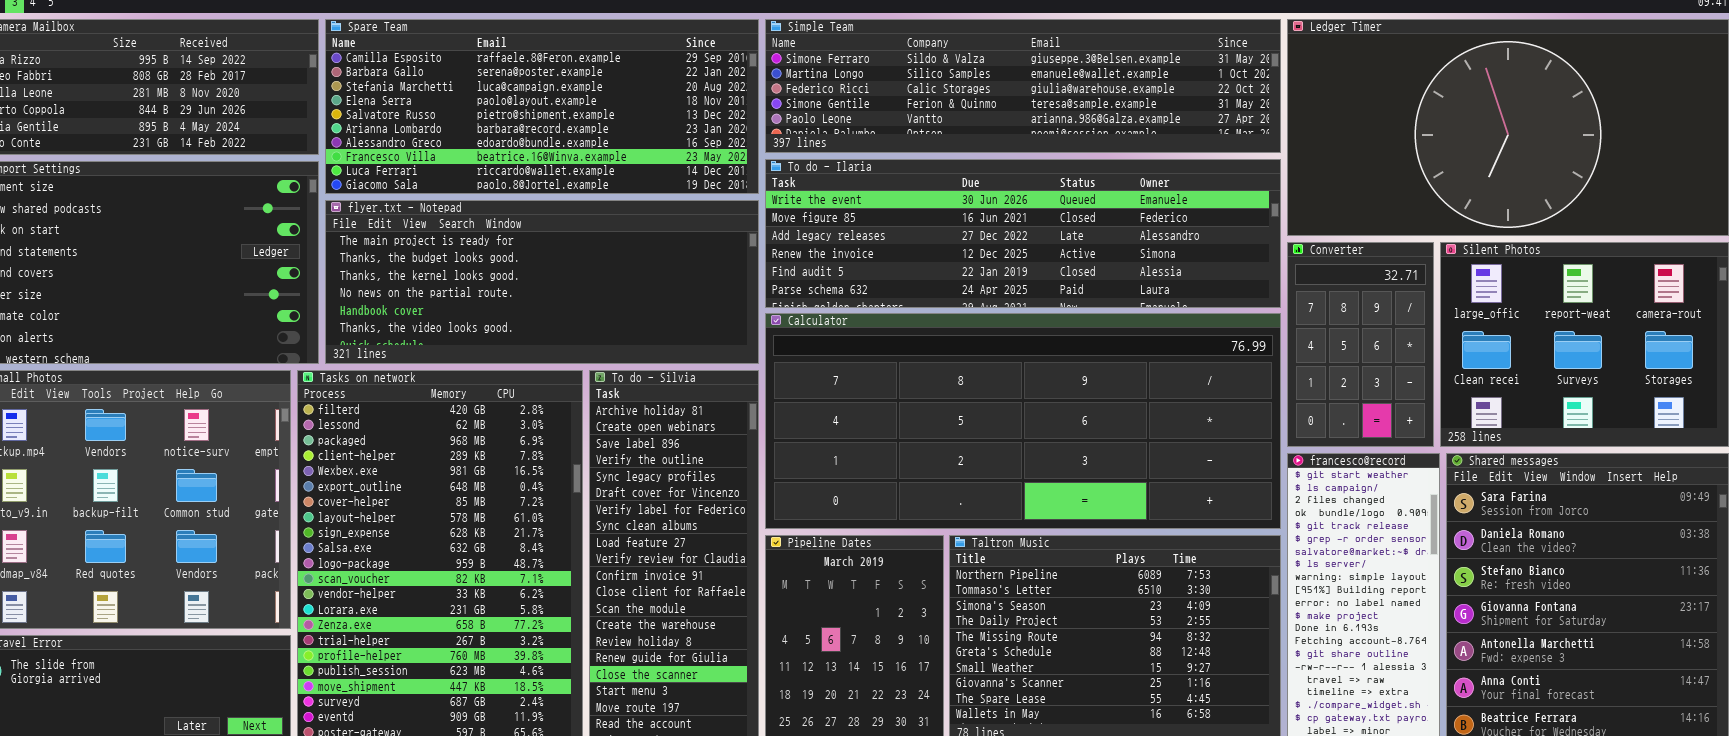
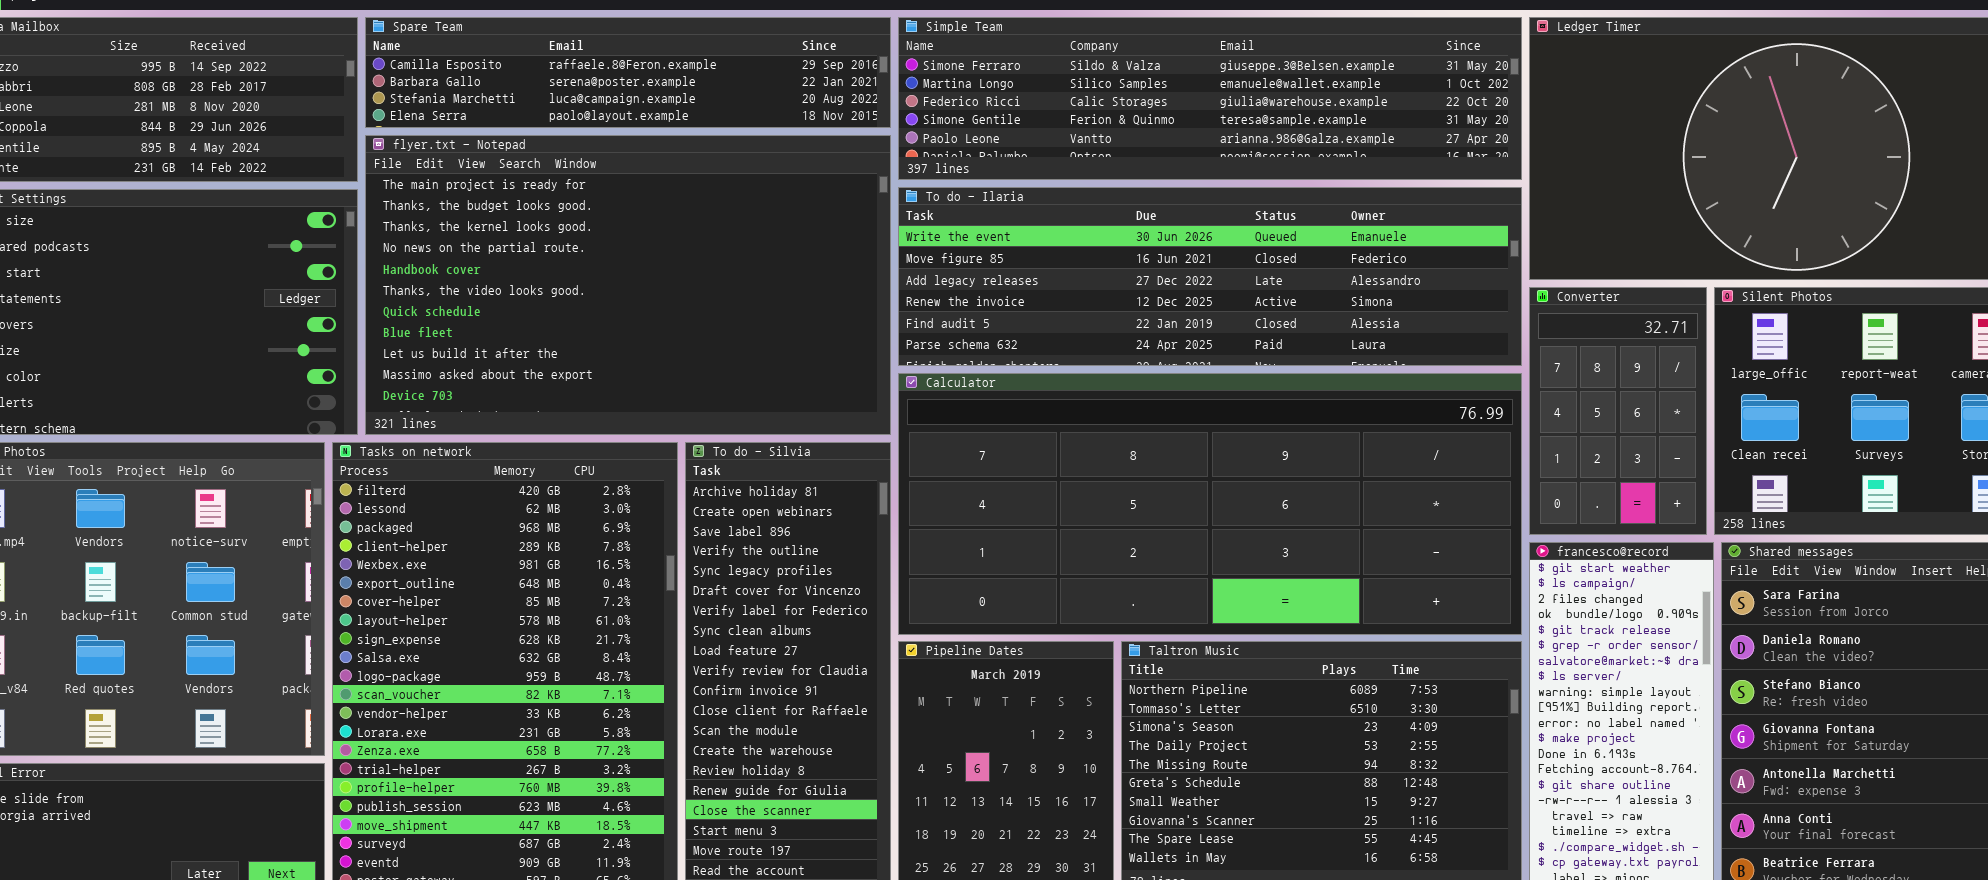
Spare Team: [325,19,759,194] -> [365,17,891,128], resized
flyer.txt - Notepad: [325,200,759,364] -> [365,135,891,435], resized

